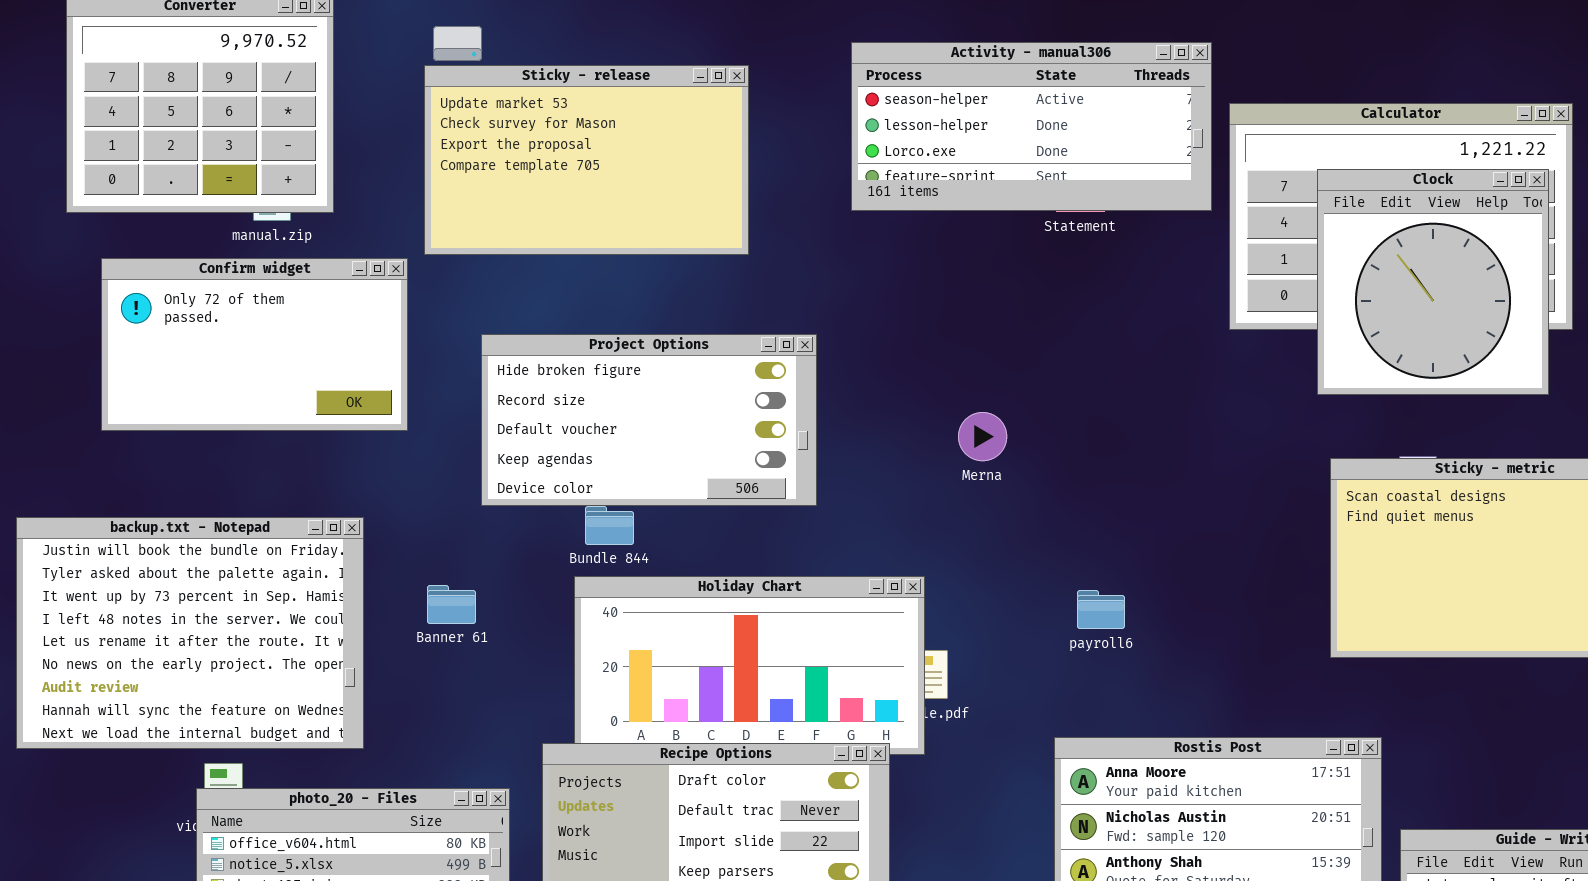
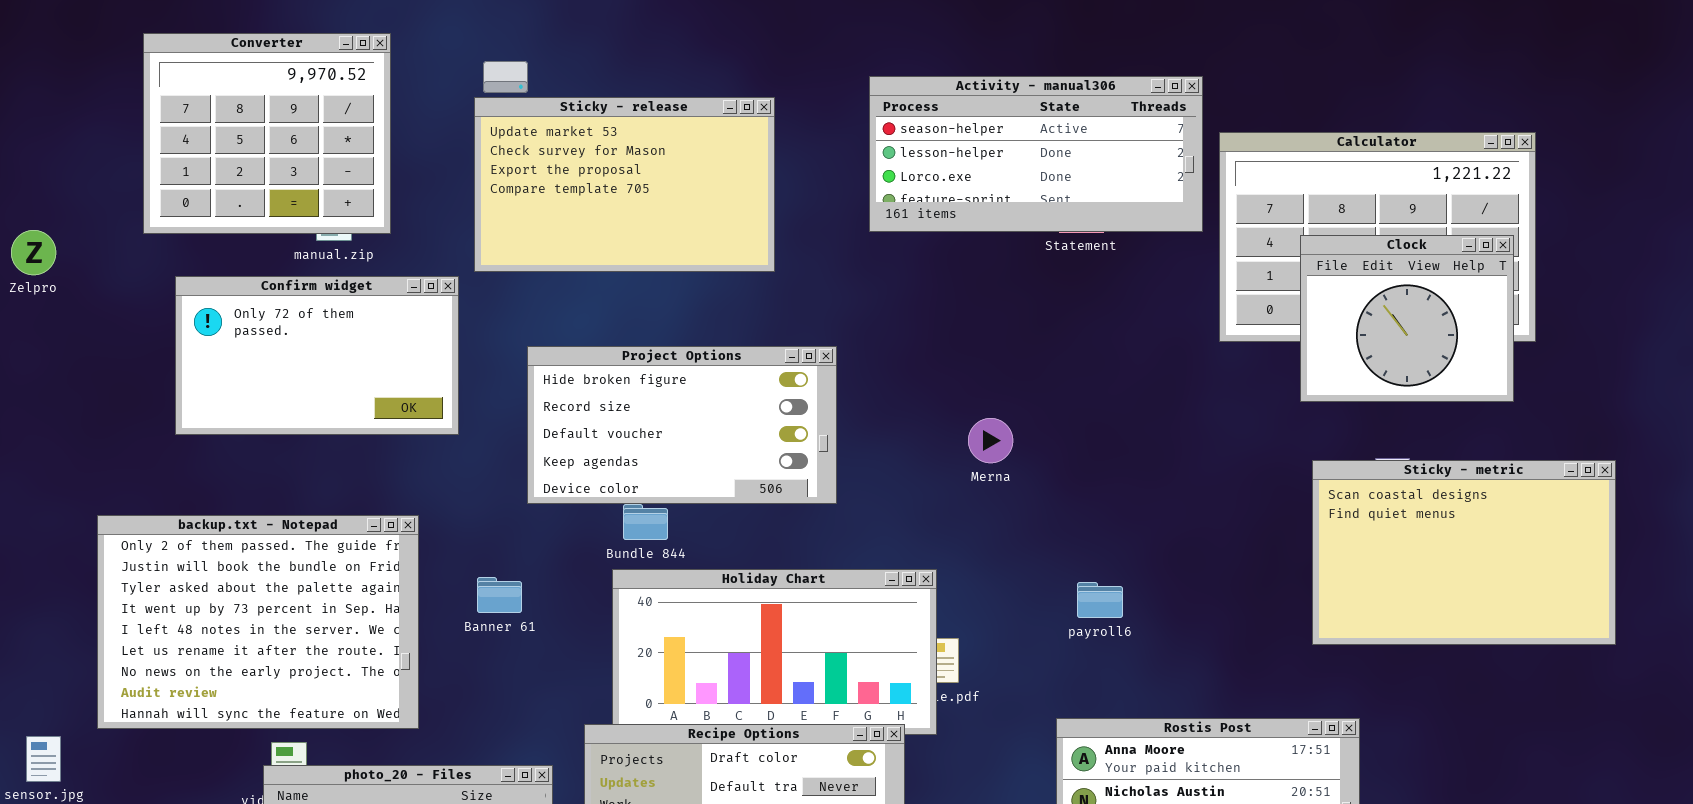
Clock: [1317,169,1549,395] -> [1300,235,1514,402], resized
backup.txt - Notepad: [16,517,364,749] -> [97,515,419,729], scrolled up 1 row

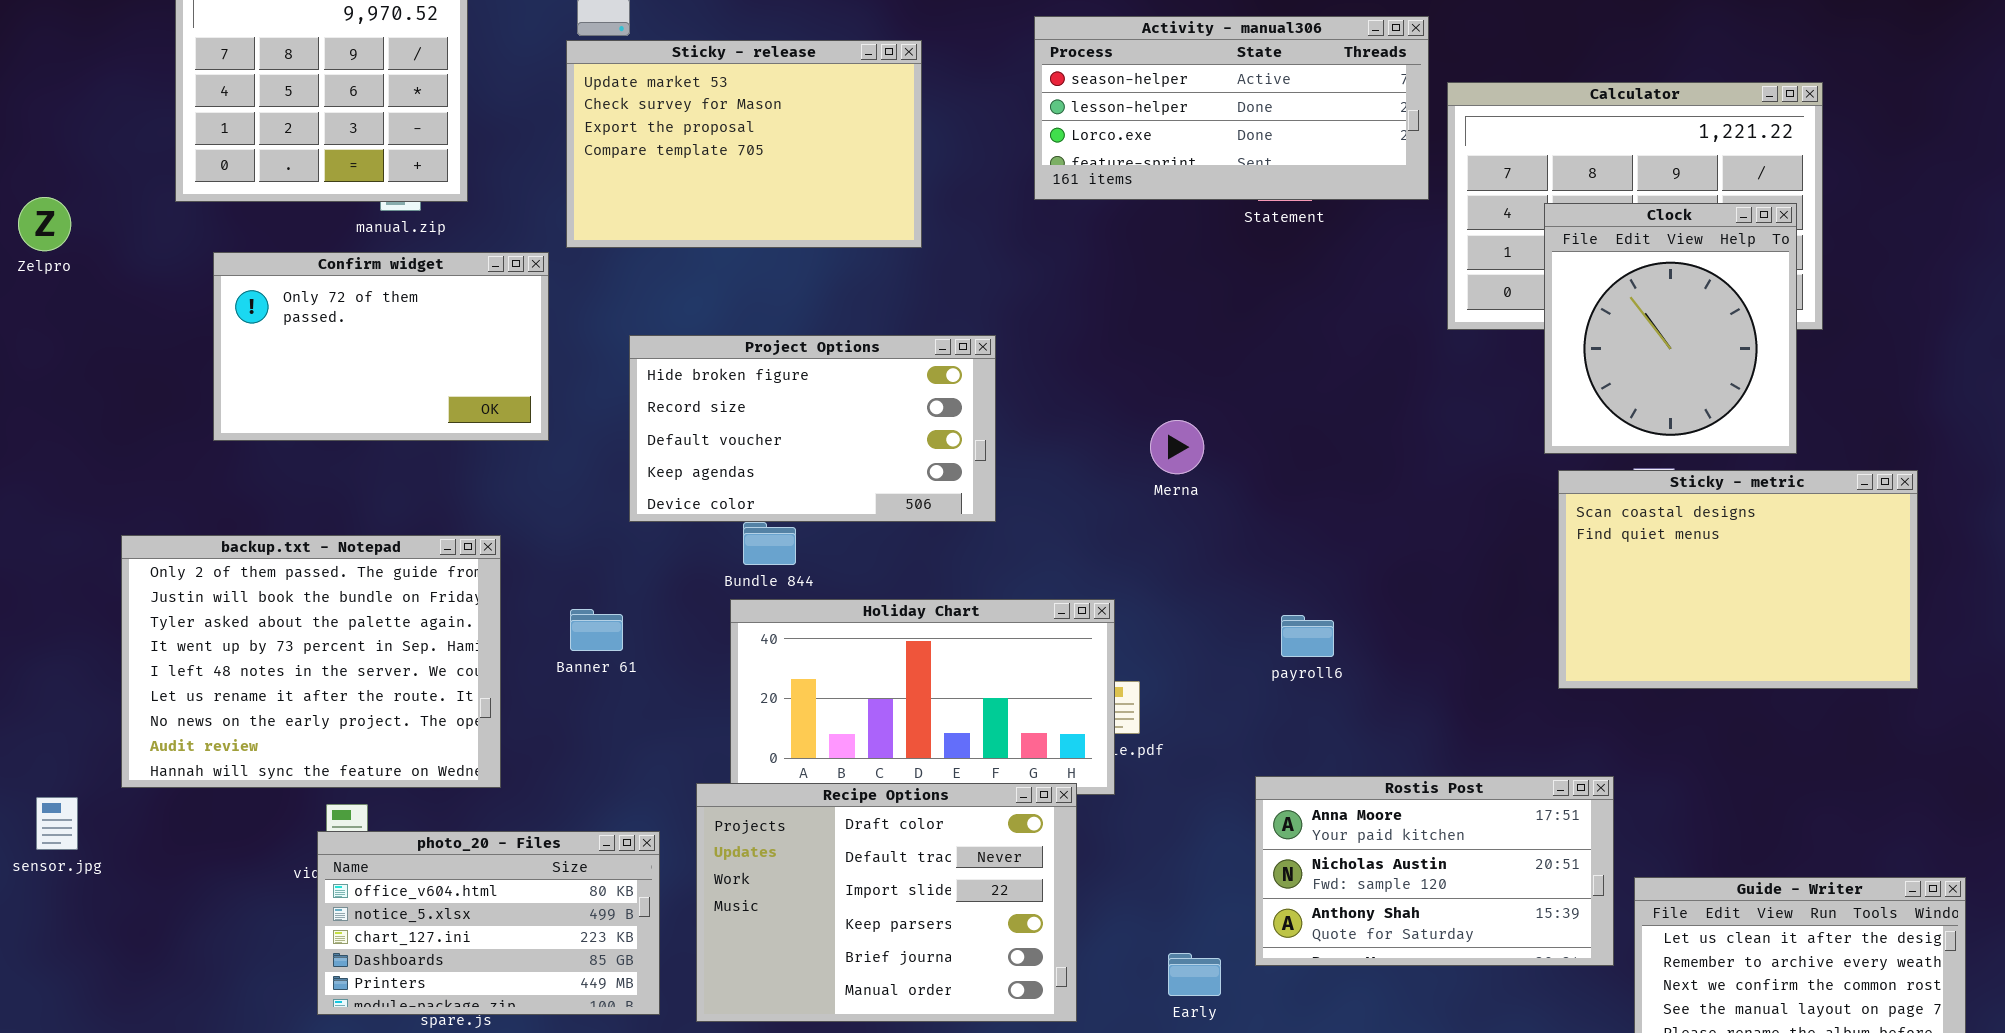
Clock: [1300,235,1514,402] -> [1544,203,1797,454], resized

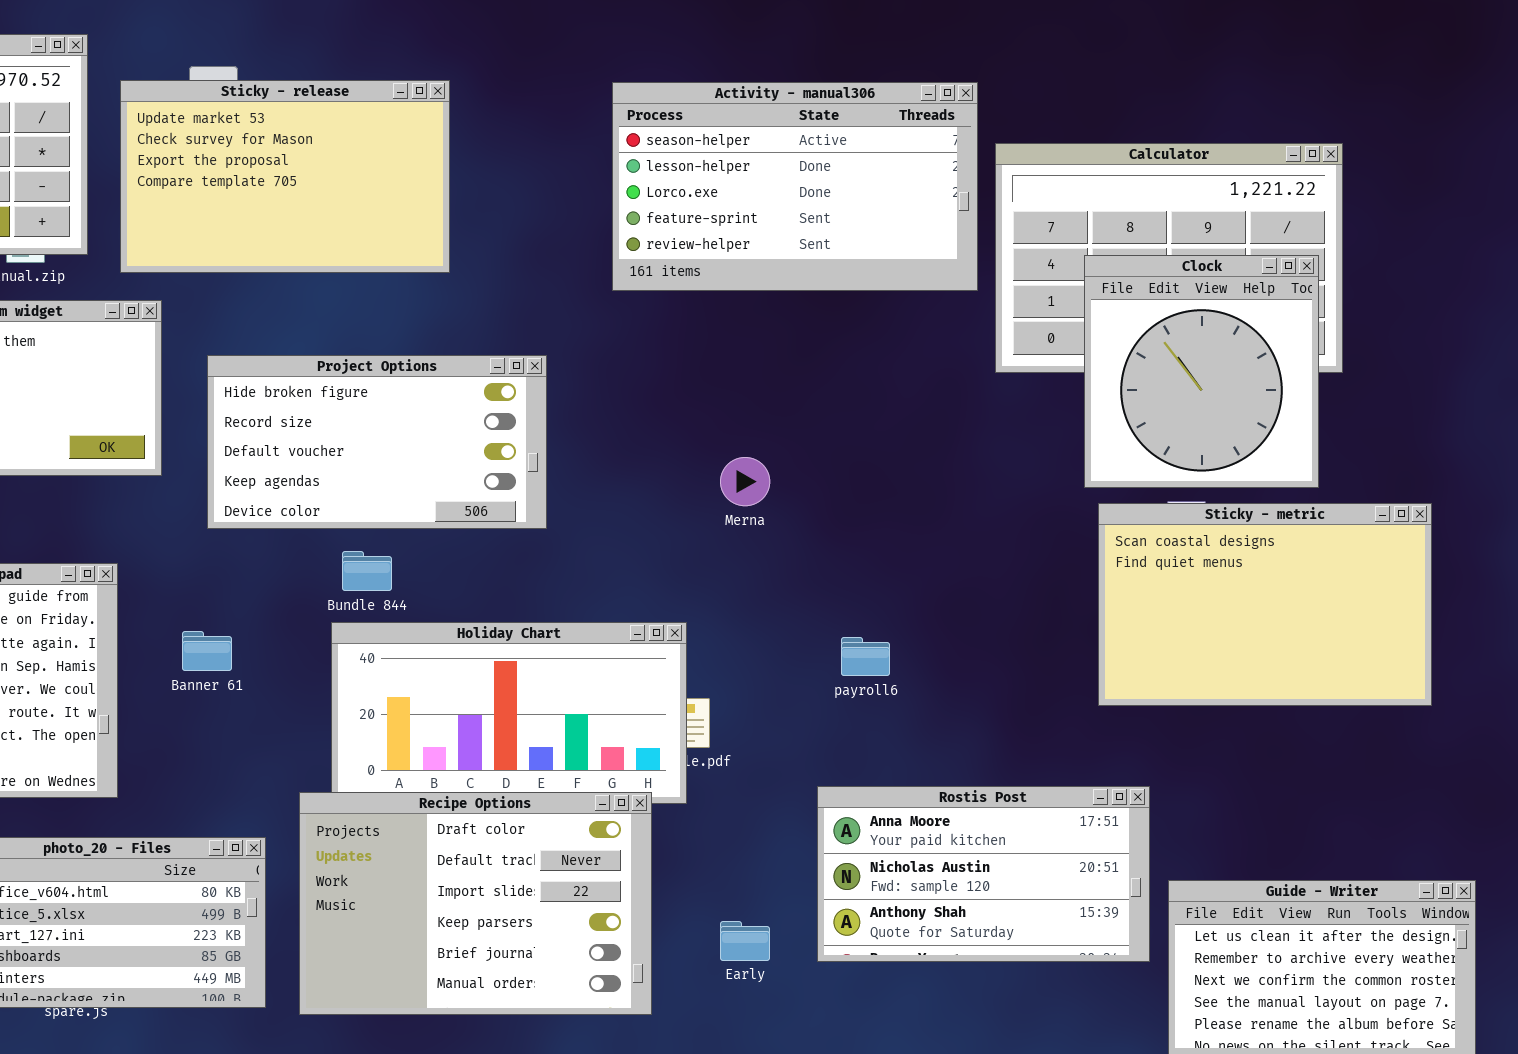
Activity - manual306: [1034,16,1429,200] -> [612,82,978,291], resized
Sticky - release: [566,40,922,248] -> [120,80,450,273], moved
Project Options: [629,335,996,522] -> [207,355,547,529], moved
Early: [1168,953,1221,996] -> [720,921,770,961], moved

